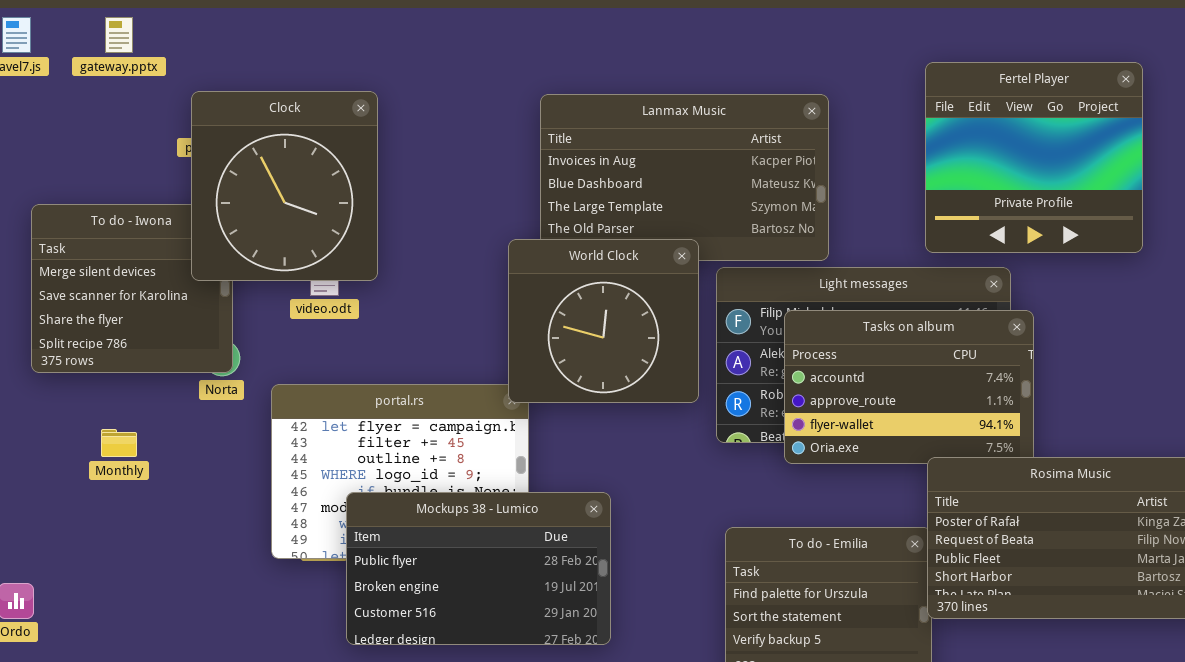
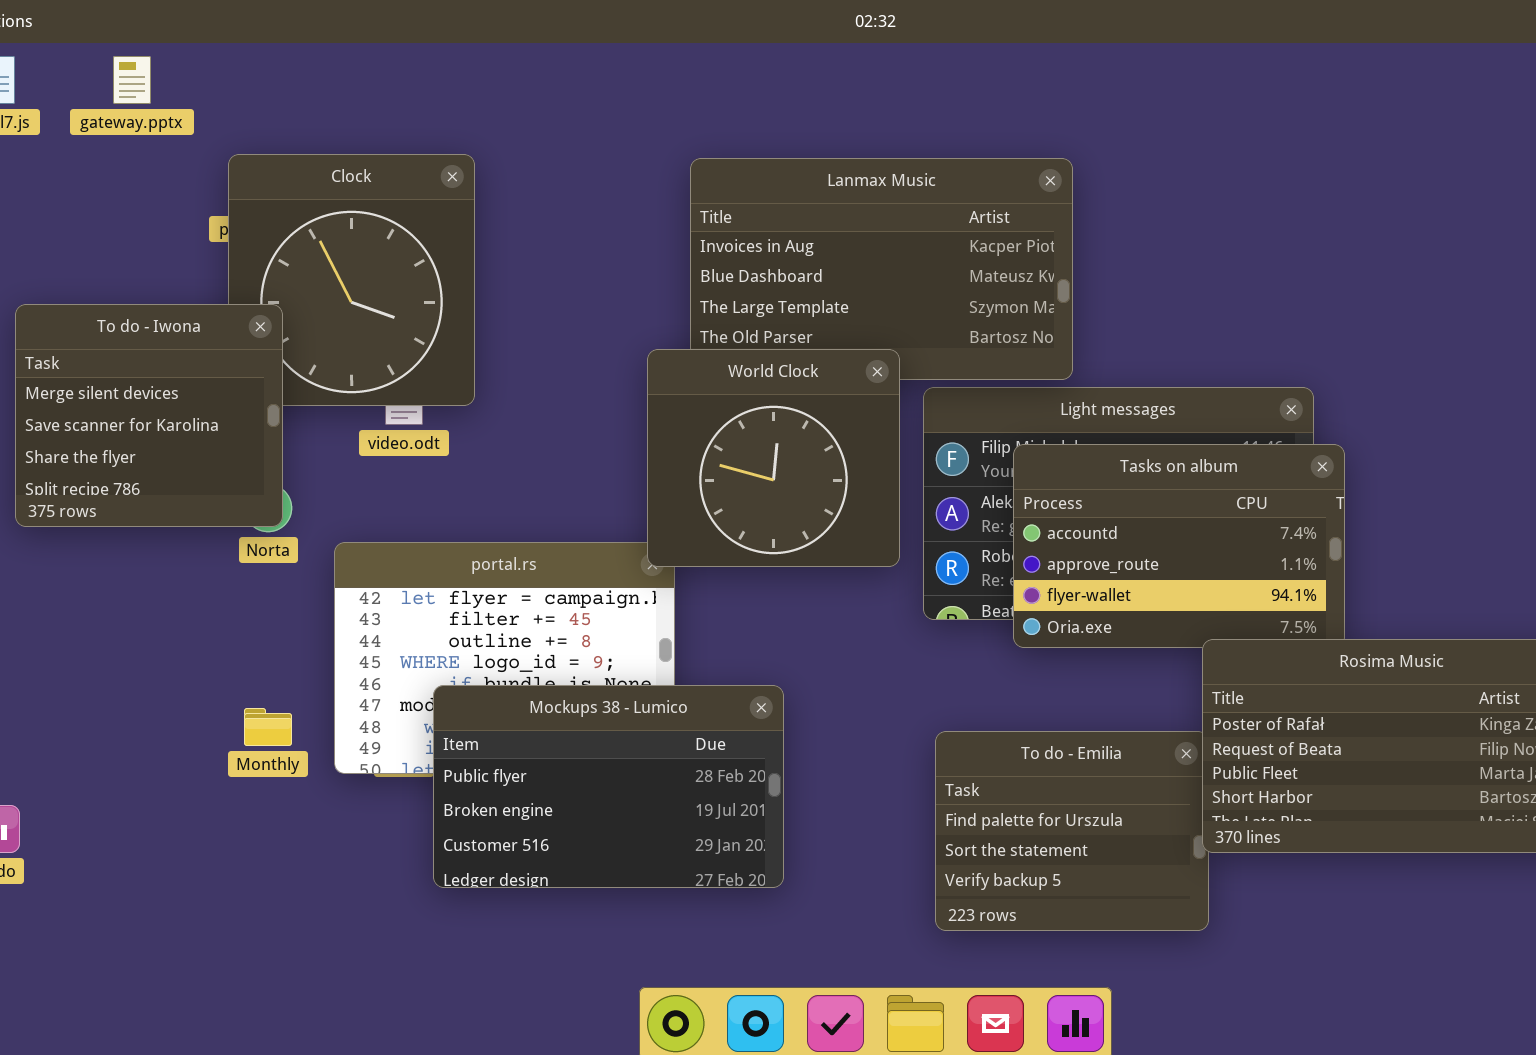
Fertel Player: [925,62,1143,253] -> none, closed
To do - Iwona: [31,204,233,373] -> [15,304,283,527], raised
Monthly: [101,429,137,457] -> [244,708,292,746], moved

